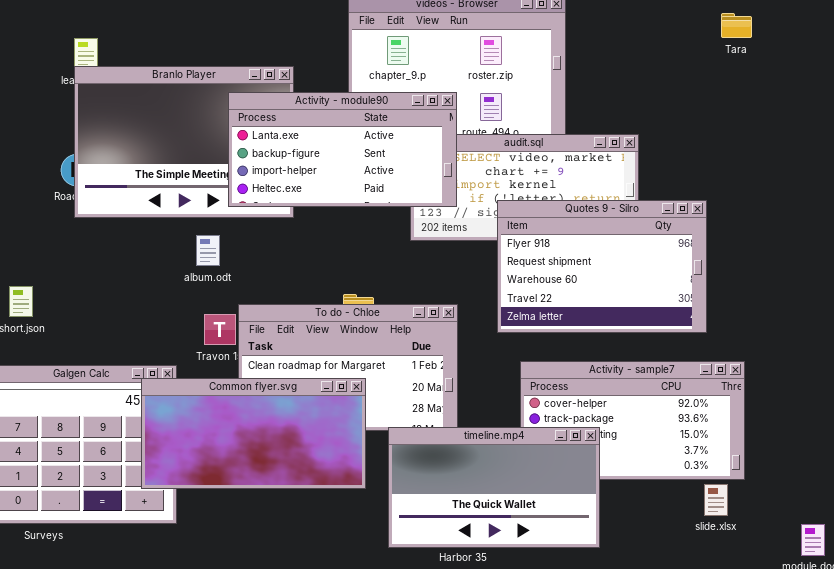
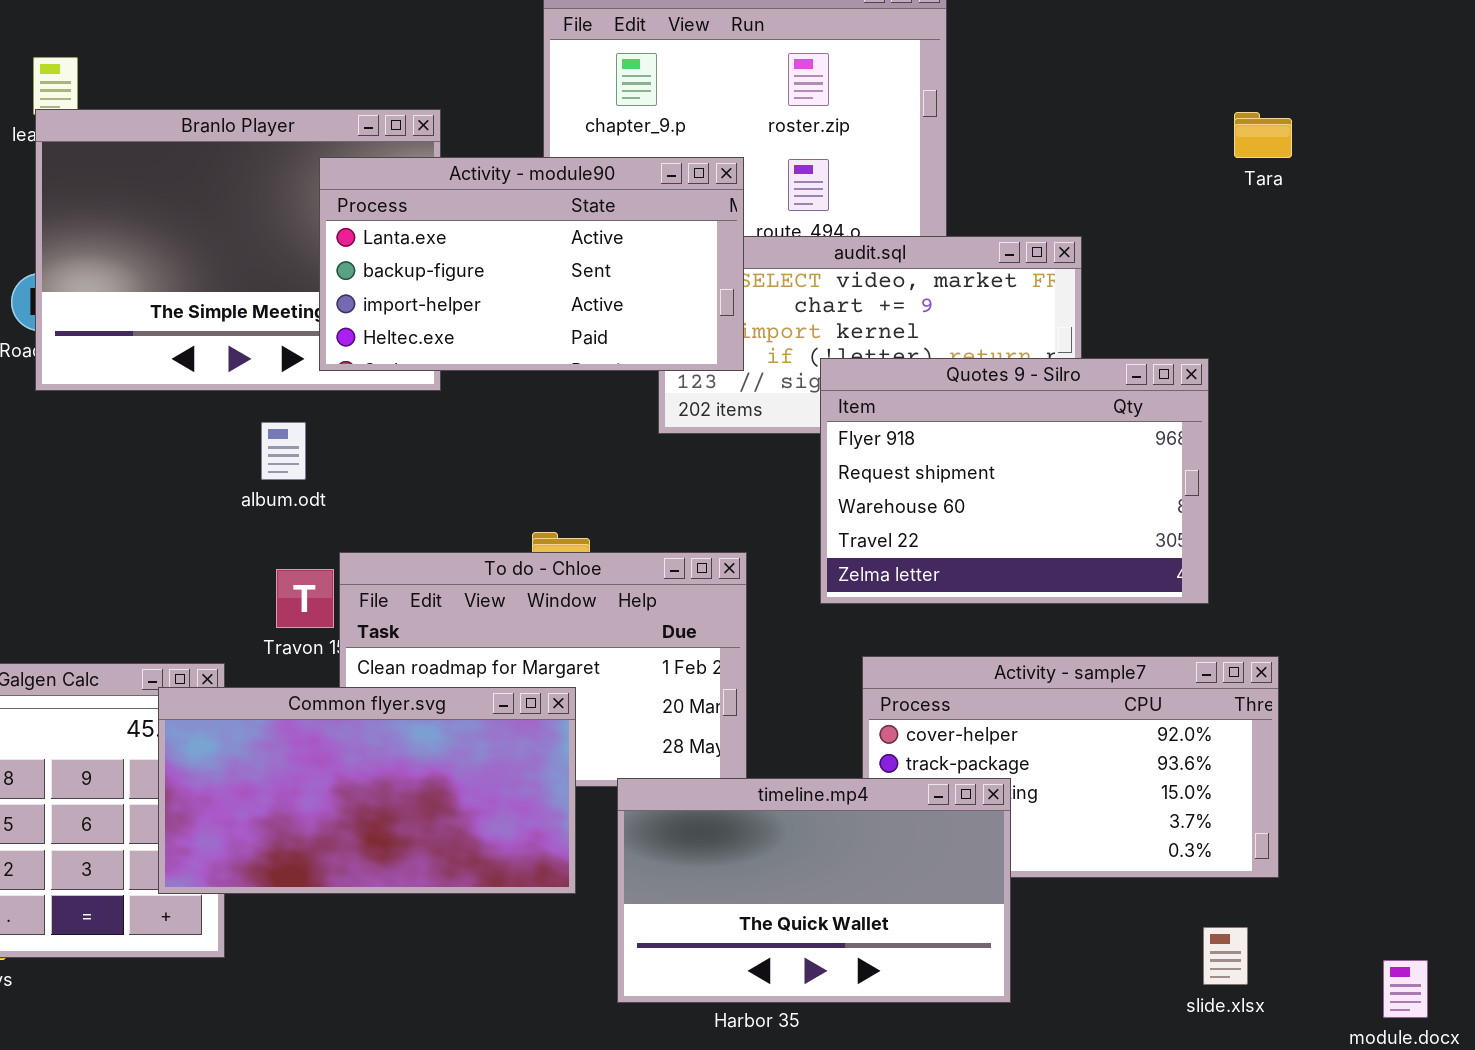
Tara: [721,13,752,38] -> [1234,112,1292,158], moved
slide.xlsx: [704,484,728,516] -> [1203,927,1248,985], moved

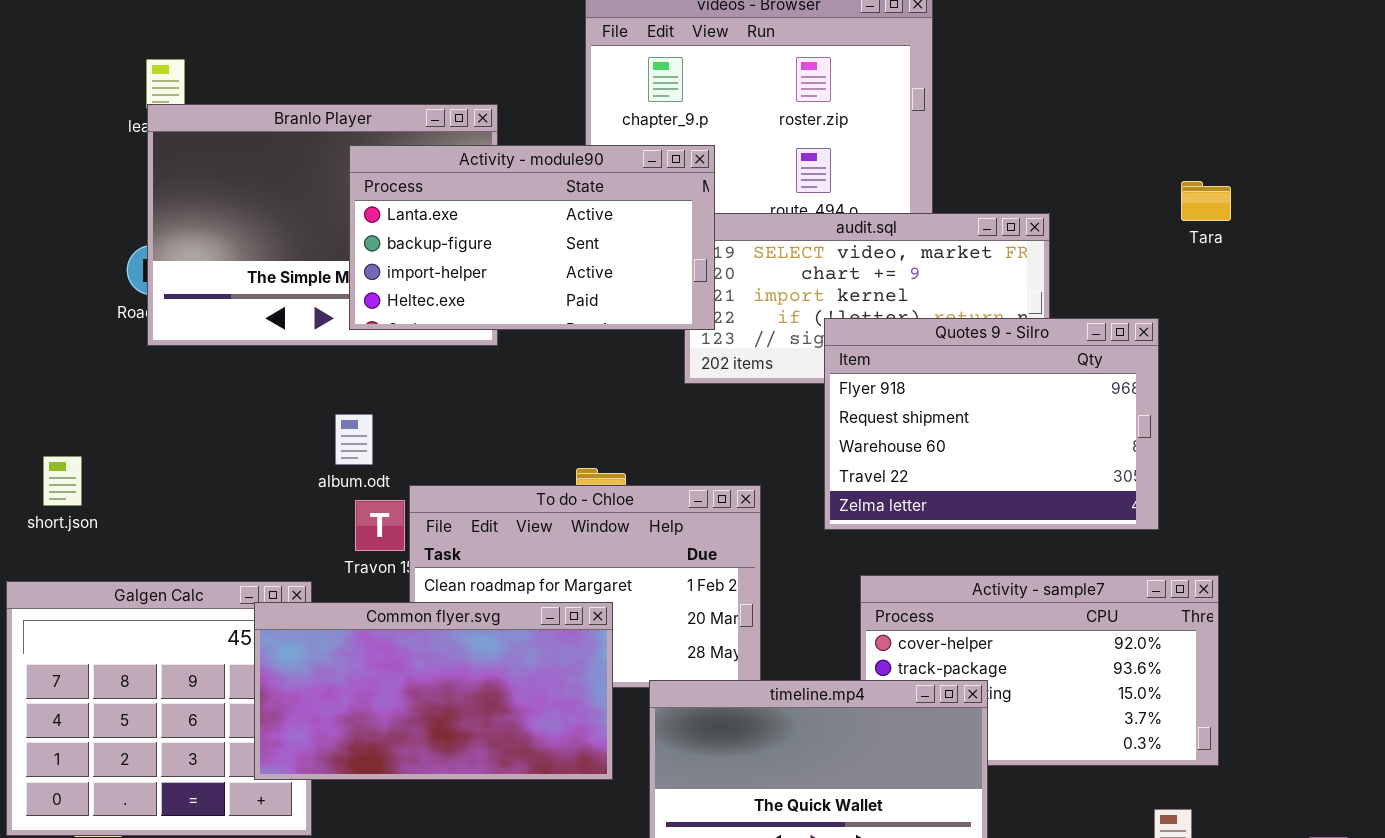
Tara: [1234,112,1292,158] -> [1181,181,1231,221], moved
Activity - module90: [319,157,744,371] -> [349,145,715,330], moved
album.odt: [261,422,306,480] -> [335,414,373,465], moved

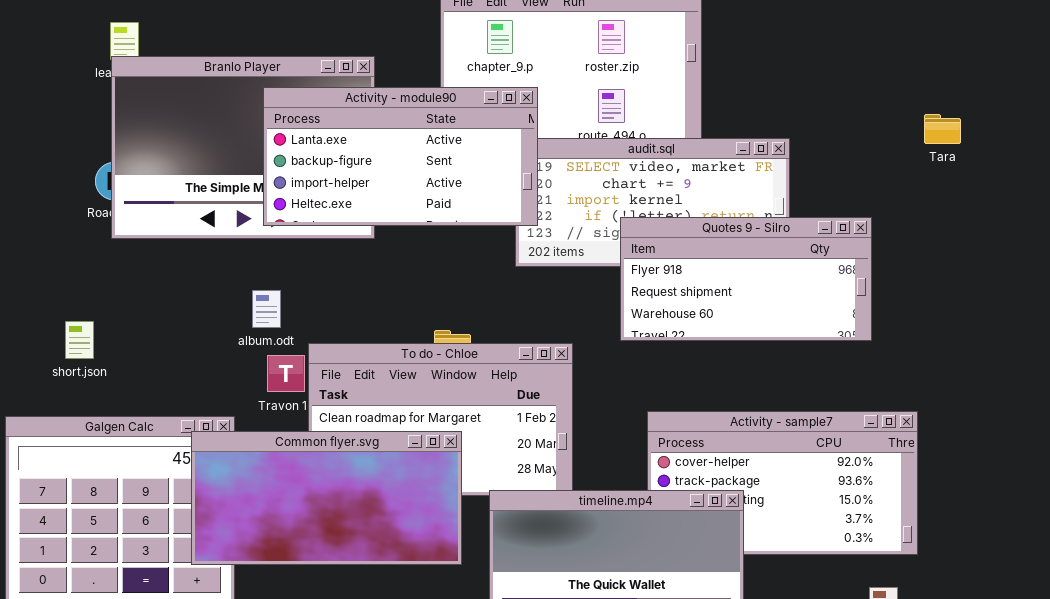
Tara: [1181,181,1231,221] -> [924,114,961,144], moved
Quotes 9 - Silro: [824,318,1159,530] -> [620,217,872,341], resized
short.json: [43,456,82,506] -> [65,321,94,359], moved

